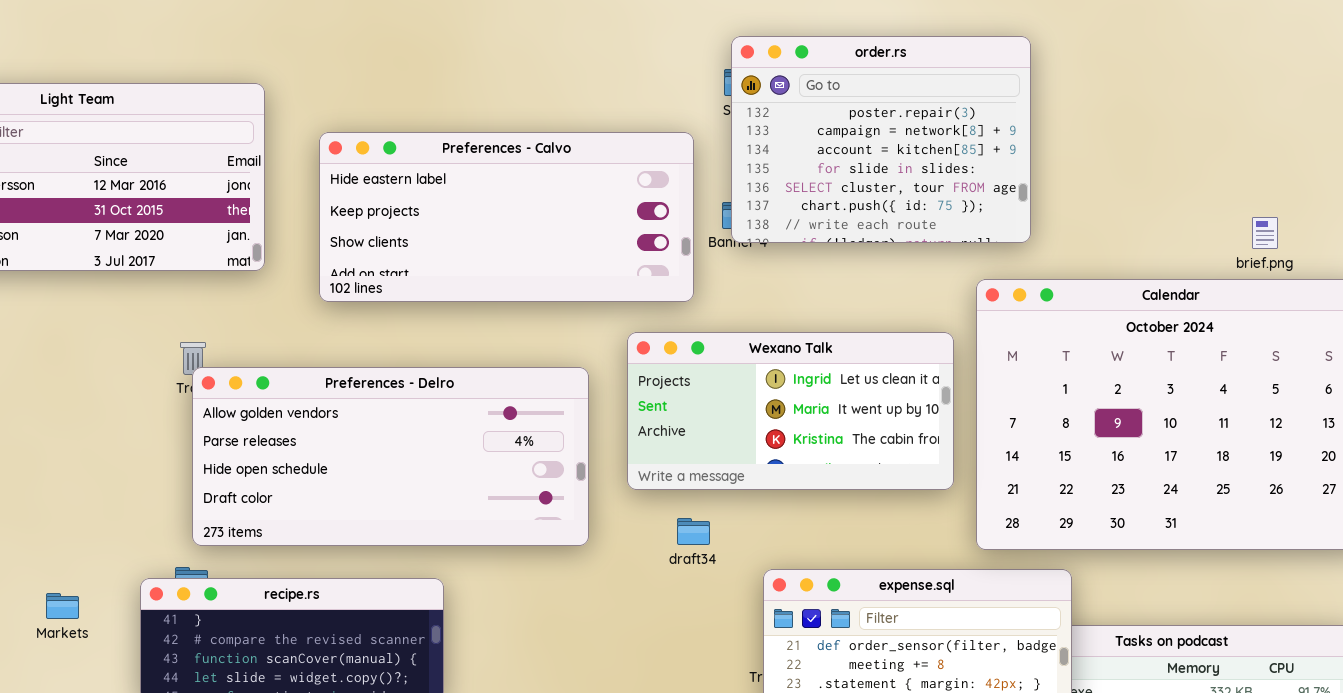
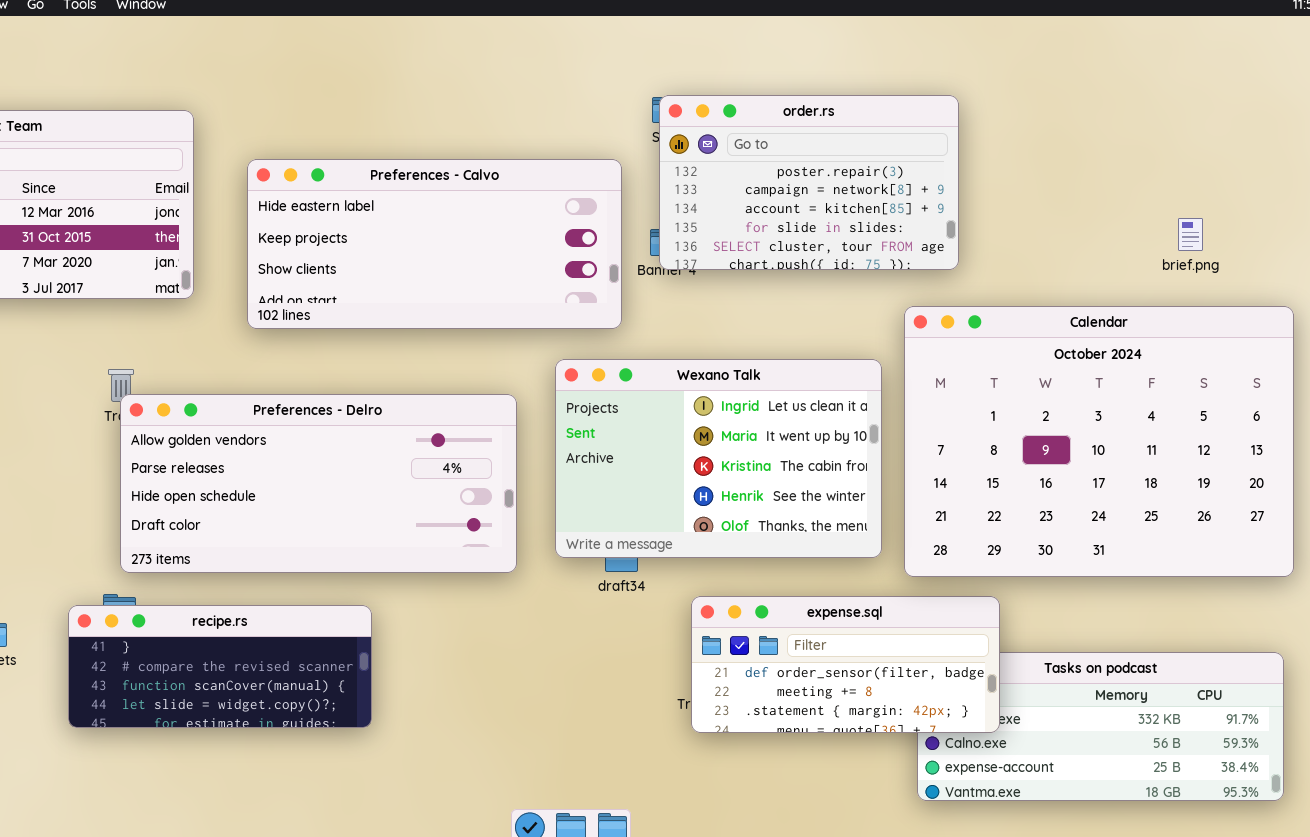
order.rs: [731,36,1031,243] -> [659,95,959,270], resized
brief.png: [1252,217,1278,249] -> [1178,218,1203,251], moved
Wexano Talk: [627,332,954,490] -> [555,359,882,558], resized

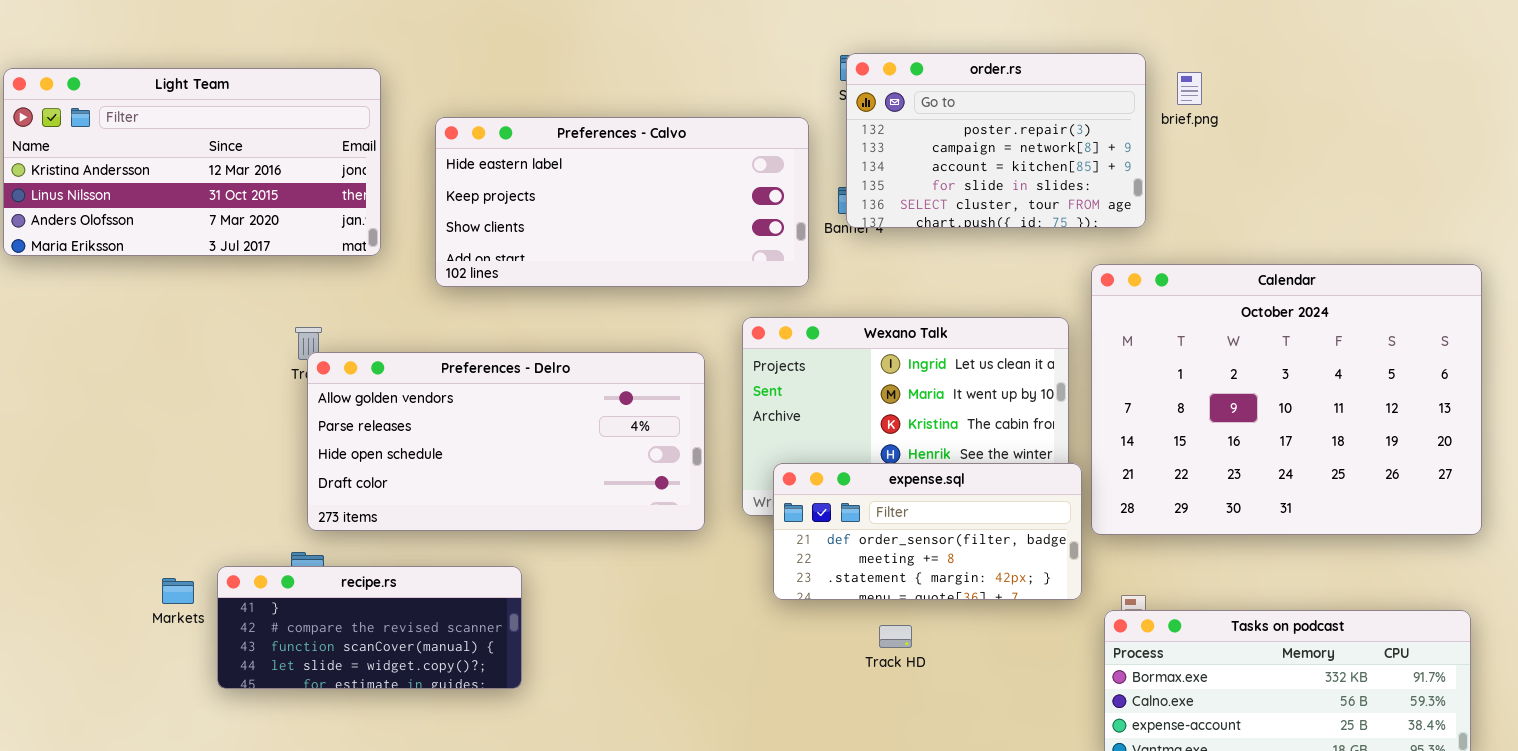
brief.png: [1178,218,1203,251] -> [1177,72,1202,105], moved
expense.sql: [691,596,1000,733] -> [773,463,1082,600], moved
recipe.rs: [68,605,372,728] -> [217,566,522,689], moved

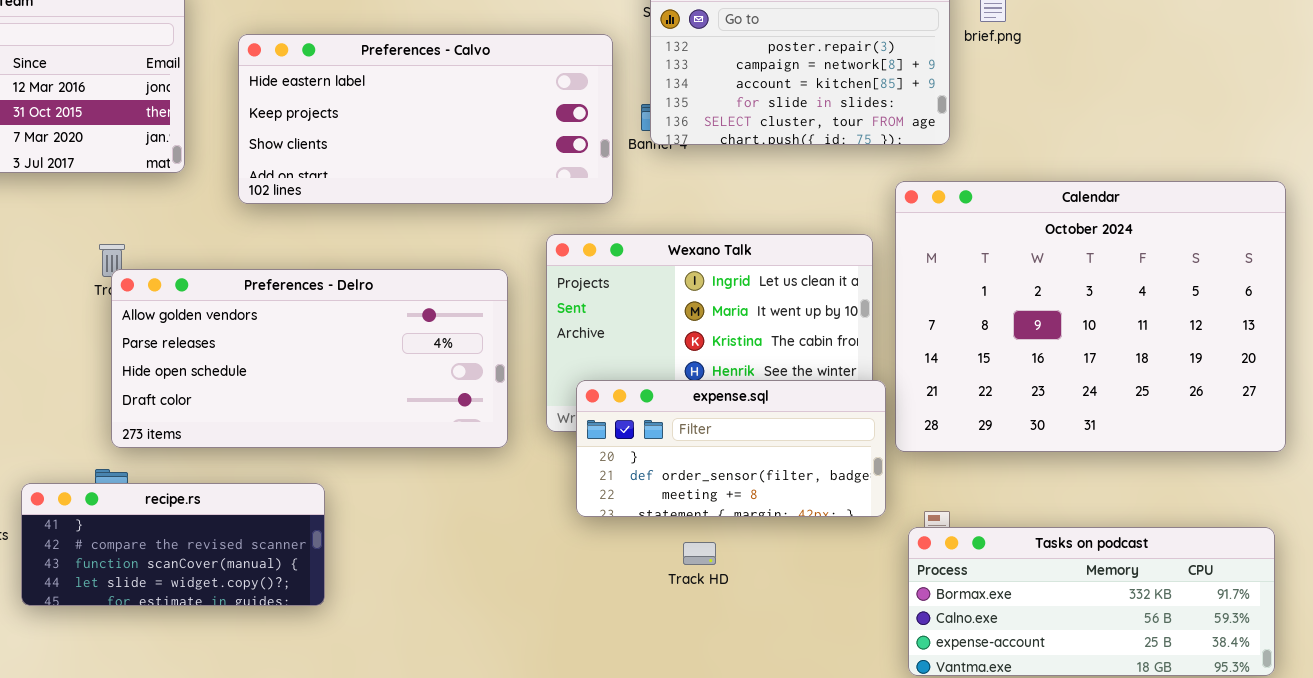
expense.sql: [773,463,1082,600] -> [576,380,886,517], scrolled up 1 row

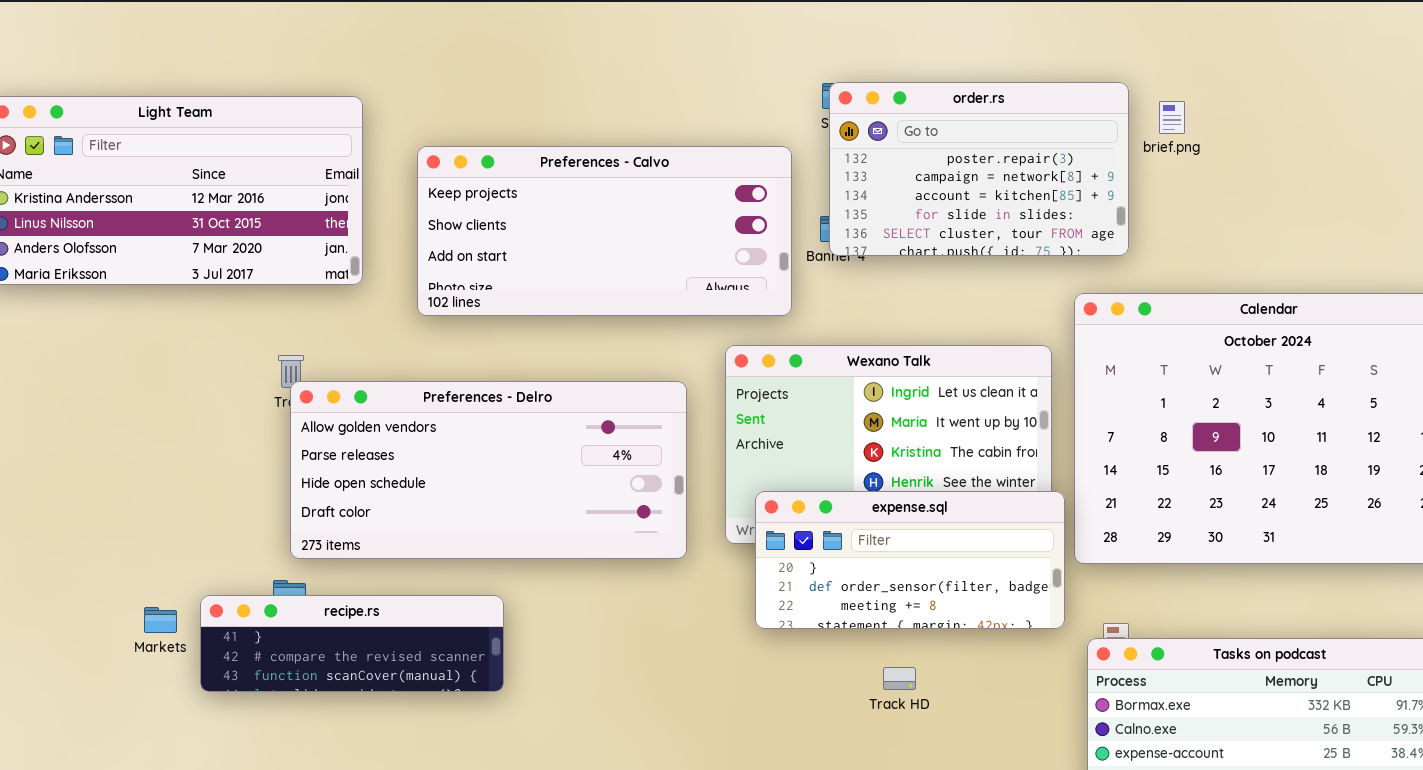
Preferences - Calvo: [238,34,613,204] -> [417,146,792,316], scrolled down 1 row
recipe.rs: [21,483,325,606] -> [200,595,504,692], resized
Track HD: [683,542,716,565] -> [883,667,916,690], moved

